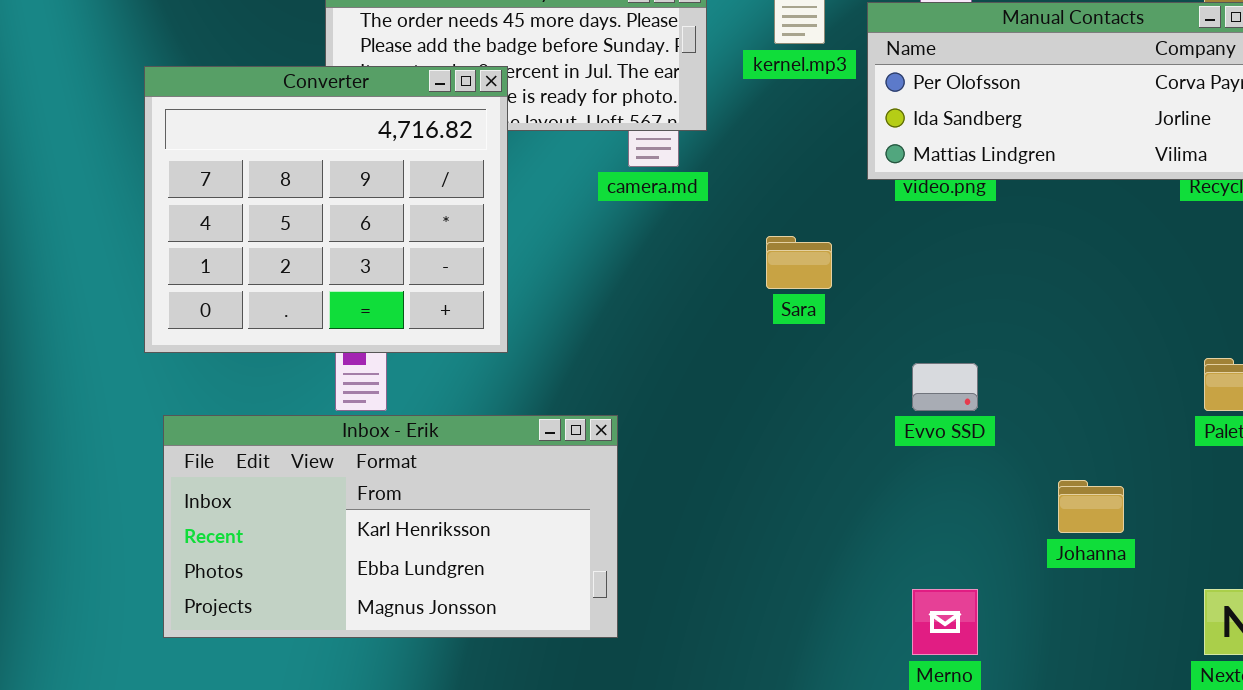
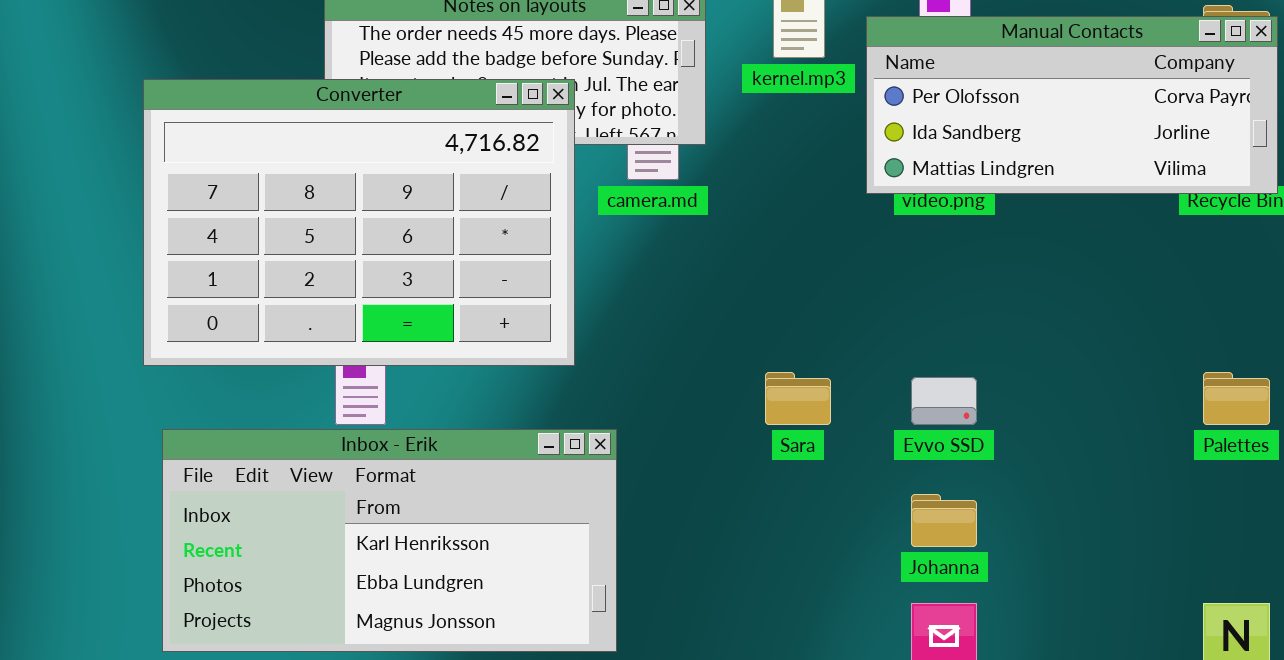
Converter: [144,66,508,353] -> [143,79,575,366], resized
Sara: [766,236,832,289] -> [765,372,831,425], moved
Johanna: [1058,480,1124,533] -> [911,494,977,547], moved

